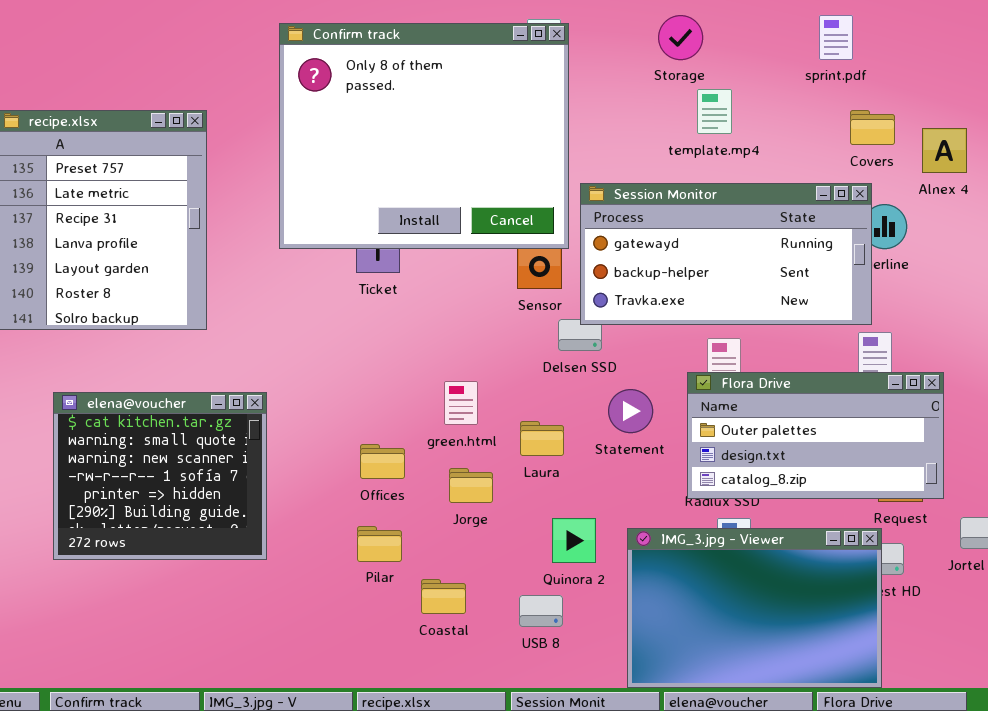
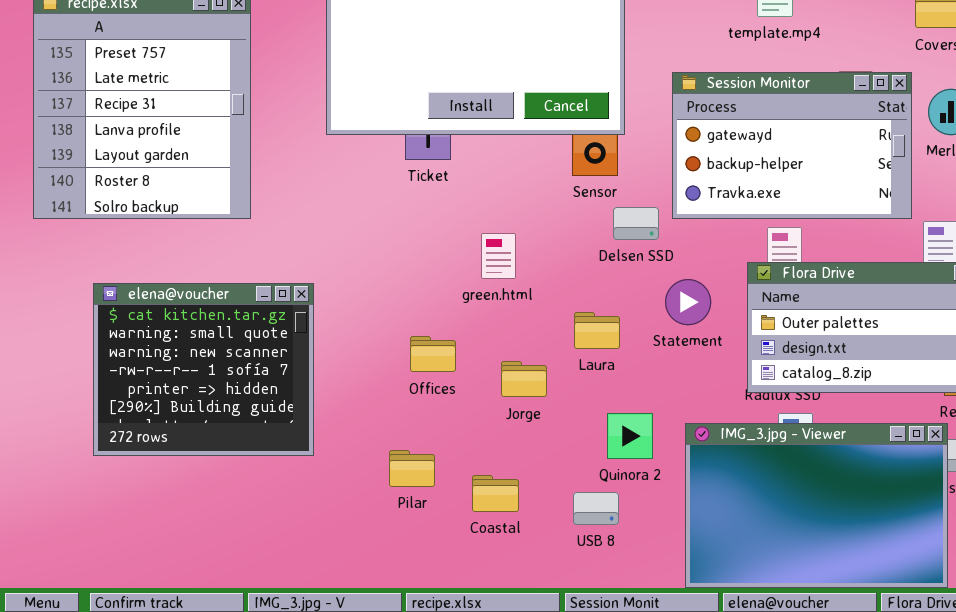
Session Monitor: [580,183,872,325] -> [672,72,912,219], moved, resized
green.html: [444,381,478,425] -> [481,233,516,279], moved
Pilar: [357,526,402,562] -> [389,450,435,487], moved

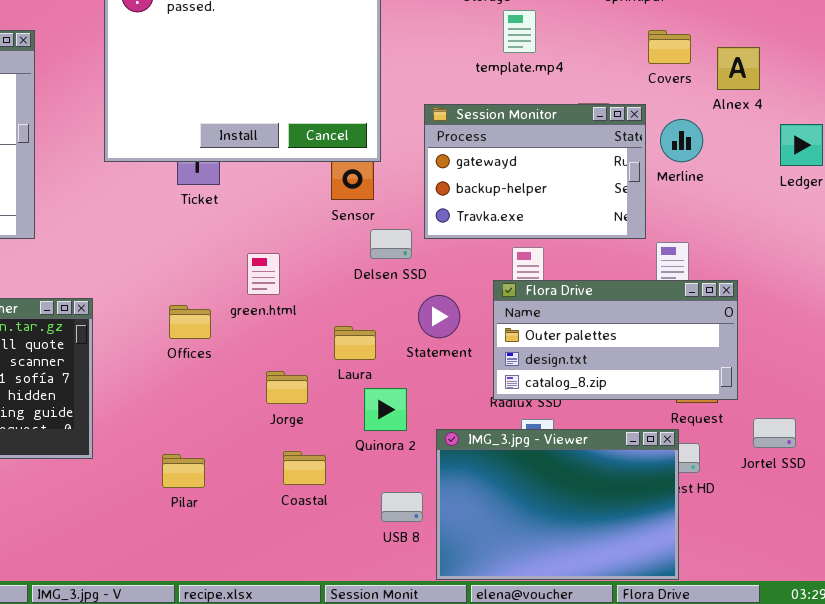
Offices: [410,336,456,372] -> [169,305,211,339], moved
Quinora 2: [607,413,653,459] -> [364,388,407,431], moved
Coastal: [472,475,519,512] -> [283,451,326,485], moved
USB 8: [573,492,619,525] -> [381,492,423,522], moved

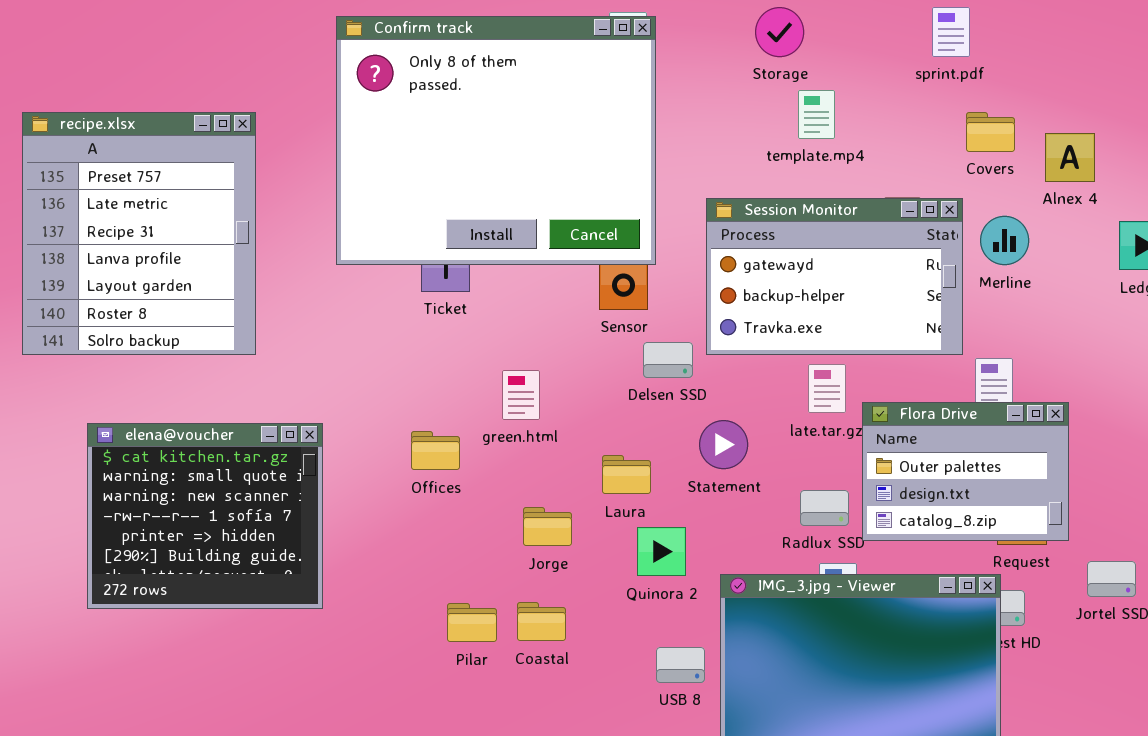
Flora Drive: [493,280,738,400] -> [862,402,1069,541], resized
Coastal: [283,451,326,485] -> [517,602,566,641], moved
Pilar: [162,454,205,488] -> [447,603,497,642], moved

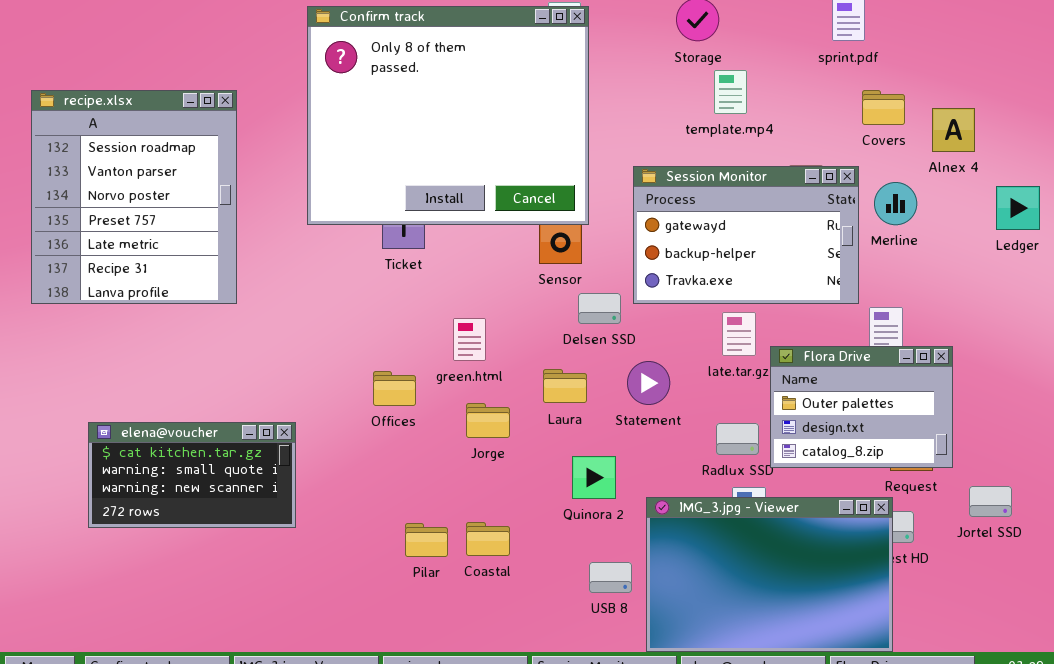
recipe.xlsx: [22,112,256,355] -> [31,90,237,304], scrolled up 3 rows
elena@voucher: [87,423,323,609] -> [88,422,296,528], resized
Laura: [602,455,651,494] -> [543,369,587,403], moved
Jorge: [523,507,572,546] -> [466,403,510,438], moved

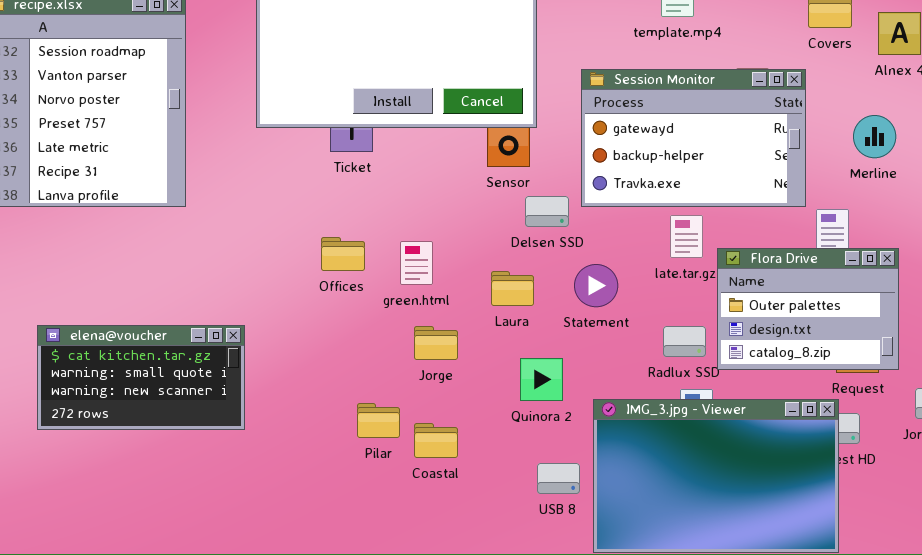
Merline: [874,182,917,225] -> [853,115,896,158], moved
green.html: [453,318,486,361] -> [400,241,433,285], moved
Offices: [373,371,416,406] -> [321,237,365,271], moved
Jorge: [466,403,510,438] -> [414,326,458,360], moved
Pilar: [405,523,448,557] -> [357,403,400,438], moved

